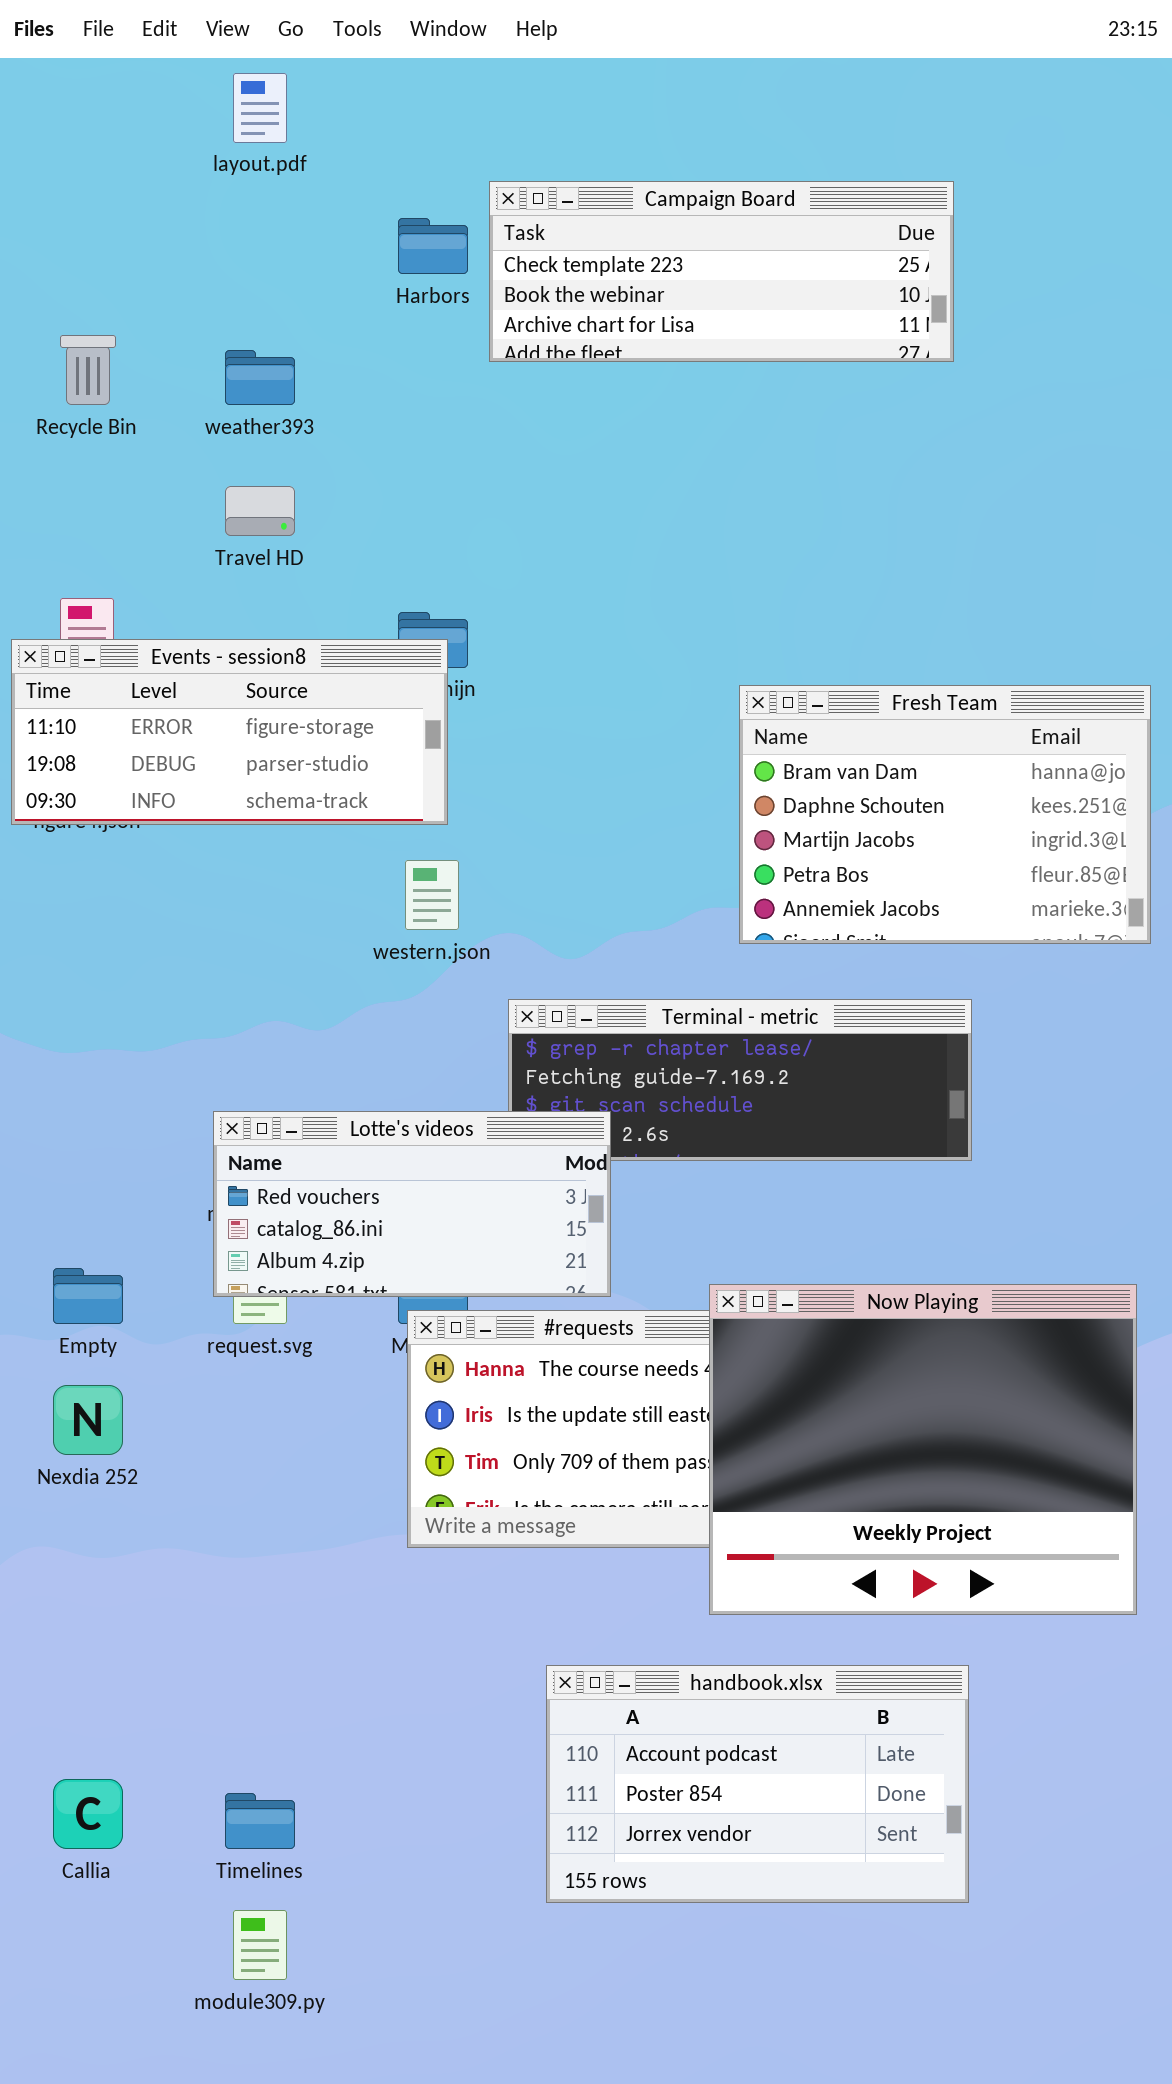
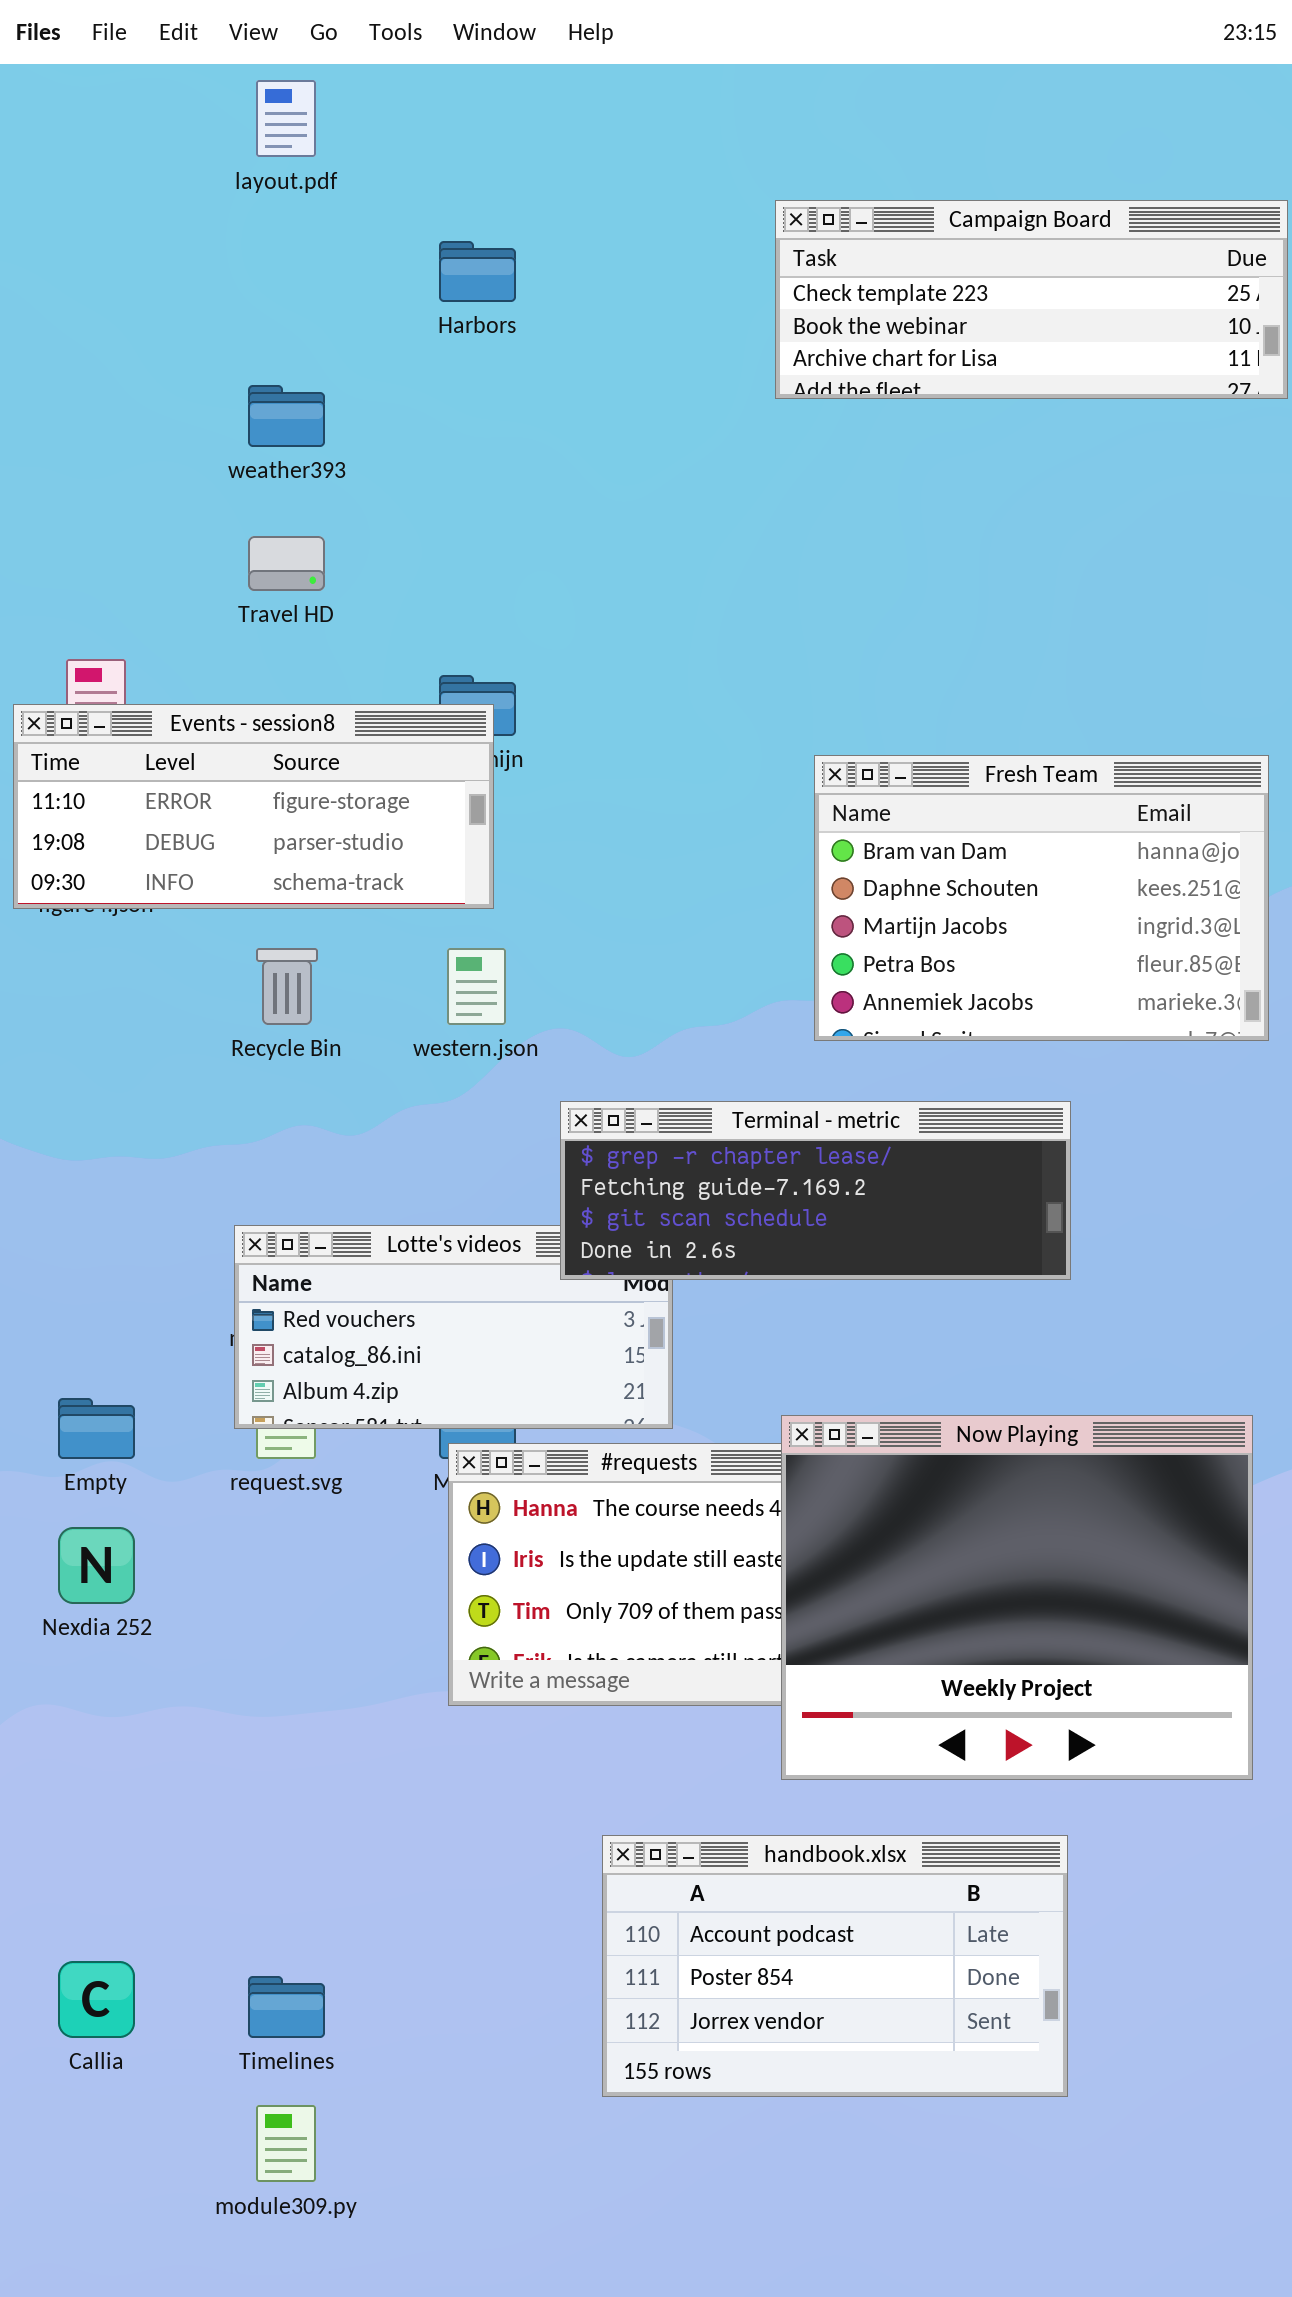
Campaign Board: [489,181,954,362] -> [775,200,1288,399], moved
Recycle Bin: [60,335,116,405] -> [256,948,318,1025], moved
Terminal - metric: [508,999,972,1161] -> [560,1101,1071,1280], raised

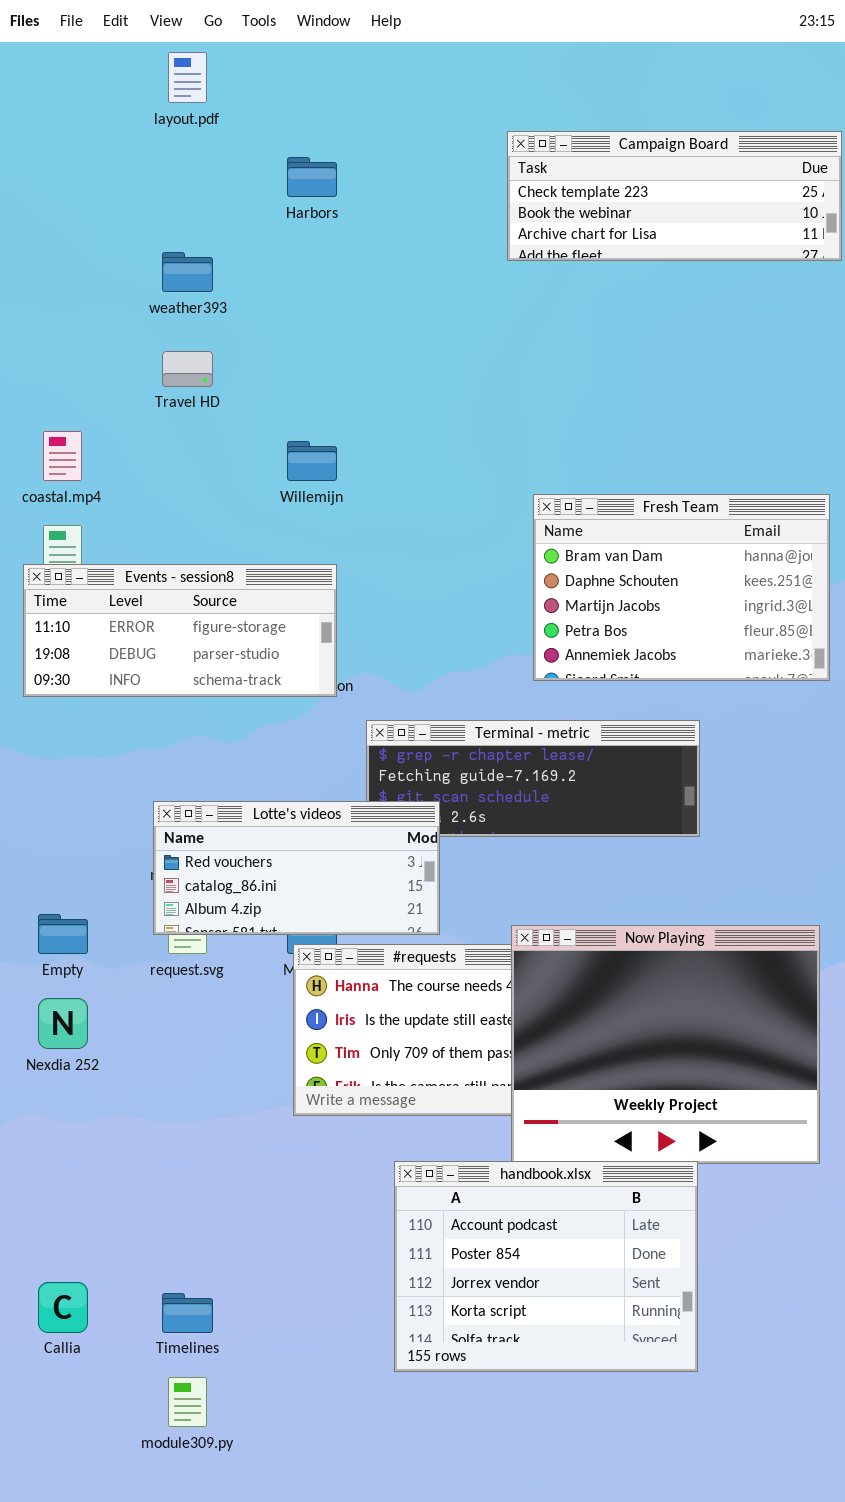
Events - session8: [13,704,494,909] -> [23,564,337,697], moved
Lotte's videos: [234,1225,673,1429] -> [153,801,440,935], raised
handbook.xlsx: [602,1835,1068,2097] -> [394,1161,698,1372], resized

